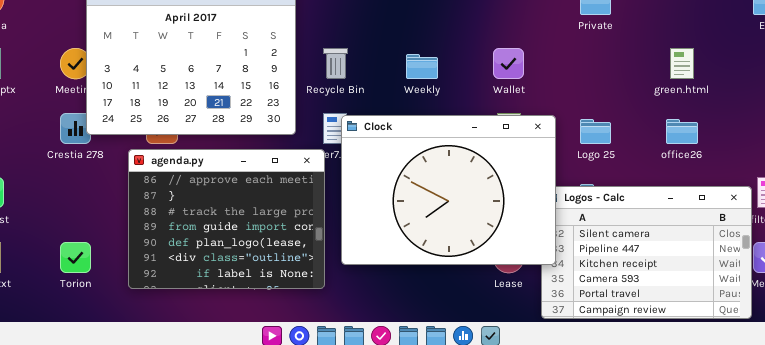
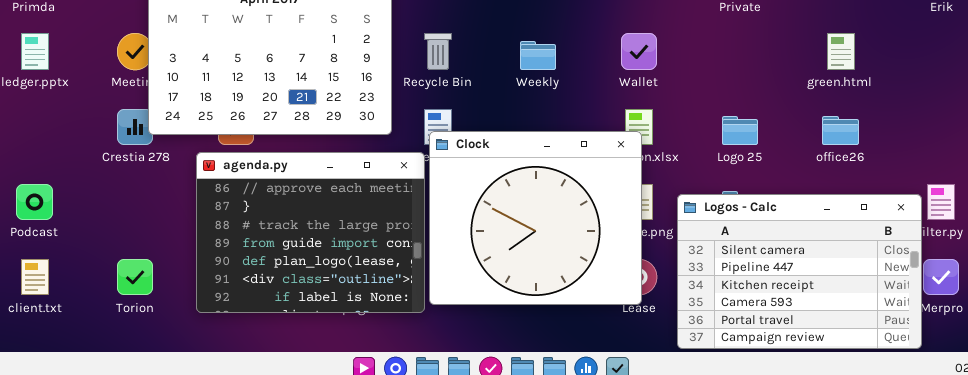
Clock: [341,115,556,265] -> [429,131,642,305], moved, resized

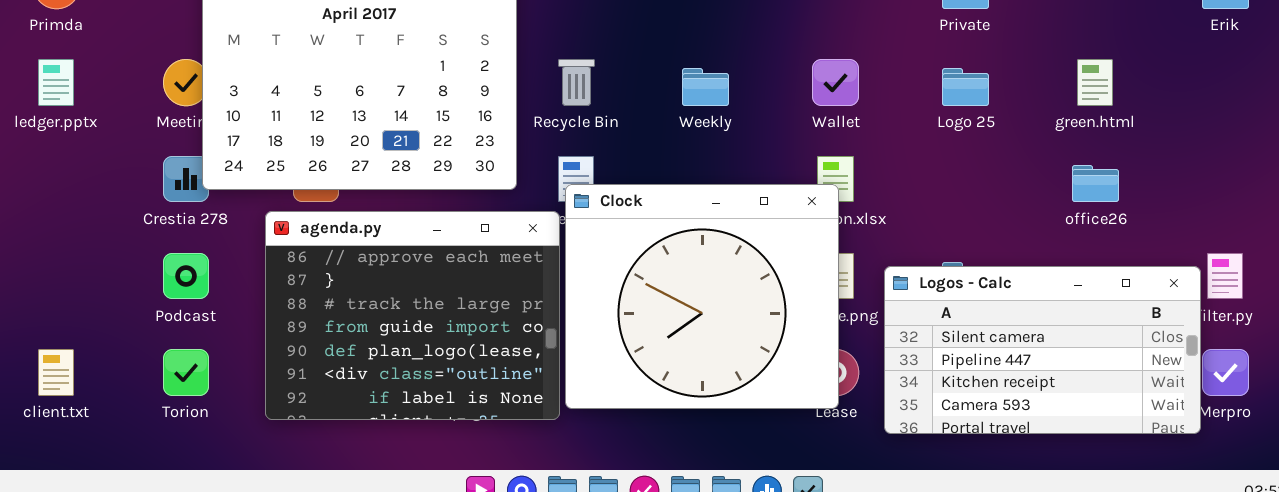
Logo 25: [722,116,758,145] -> [942,68,989,106], moved
Podcast: [16,184,53,220] -> [163,253,209,299], moved
Logos - Calc: [677,194,922,349] -> [884,266,1201,434], resized

